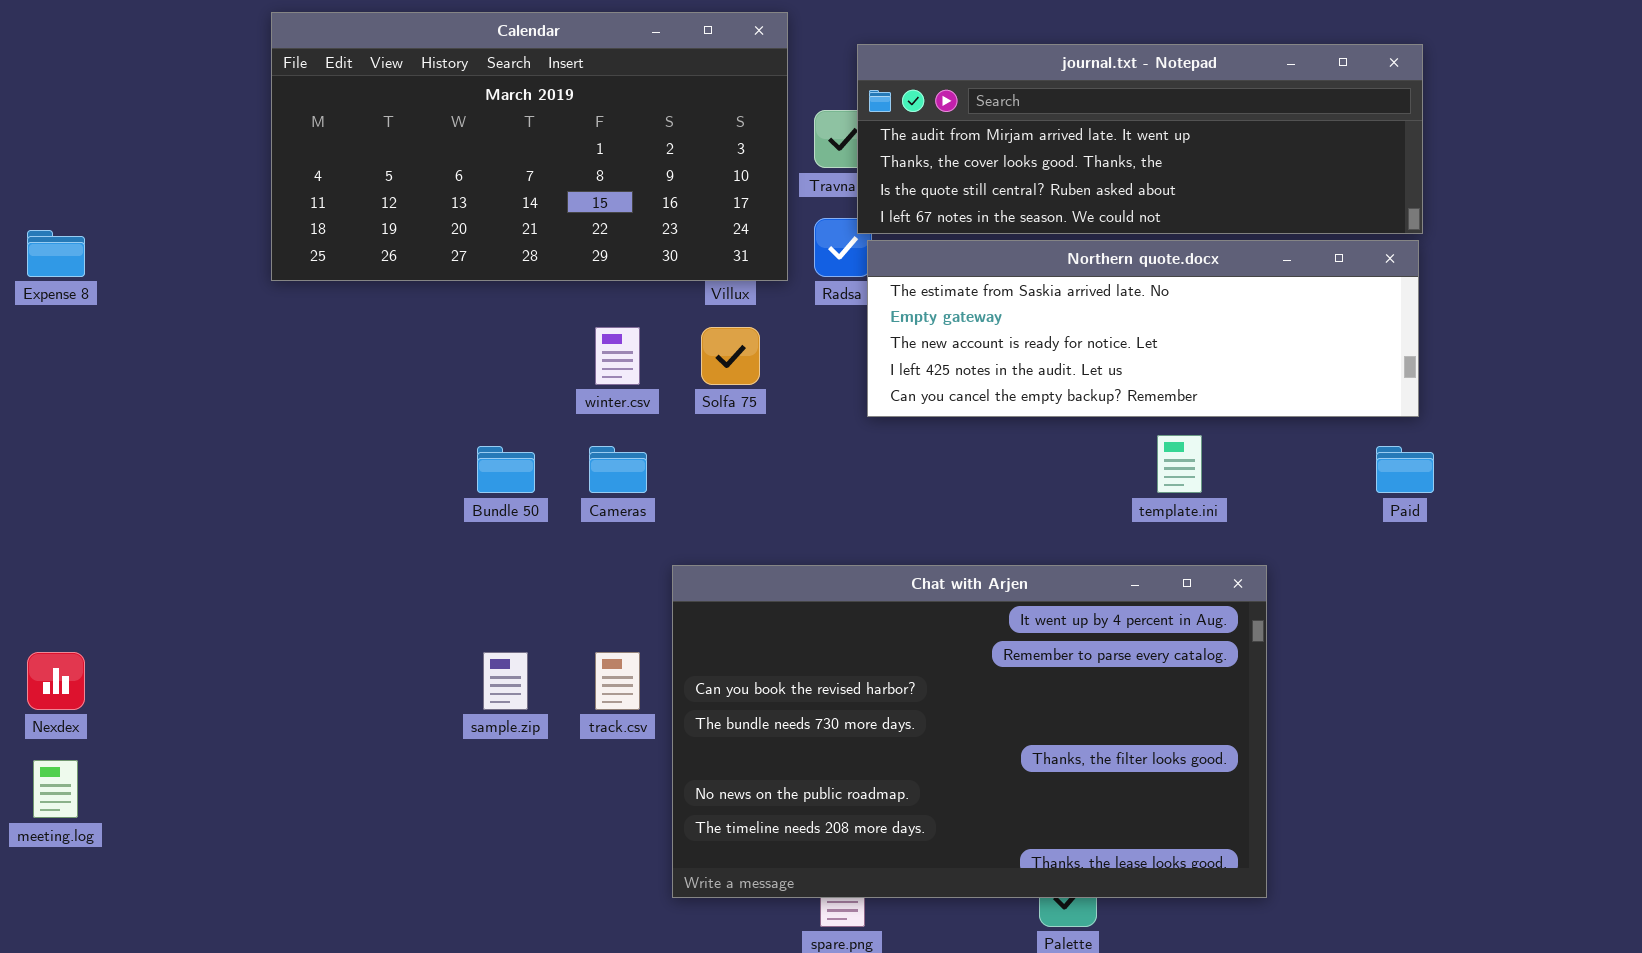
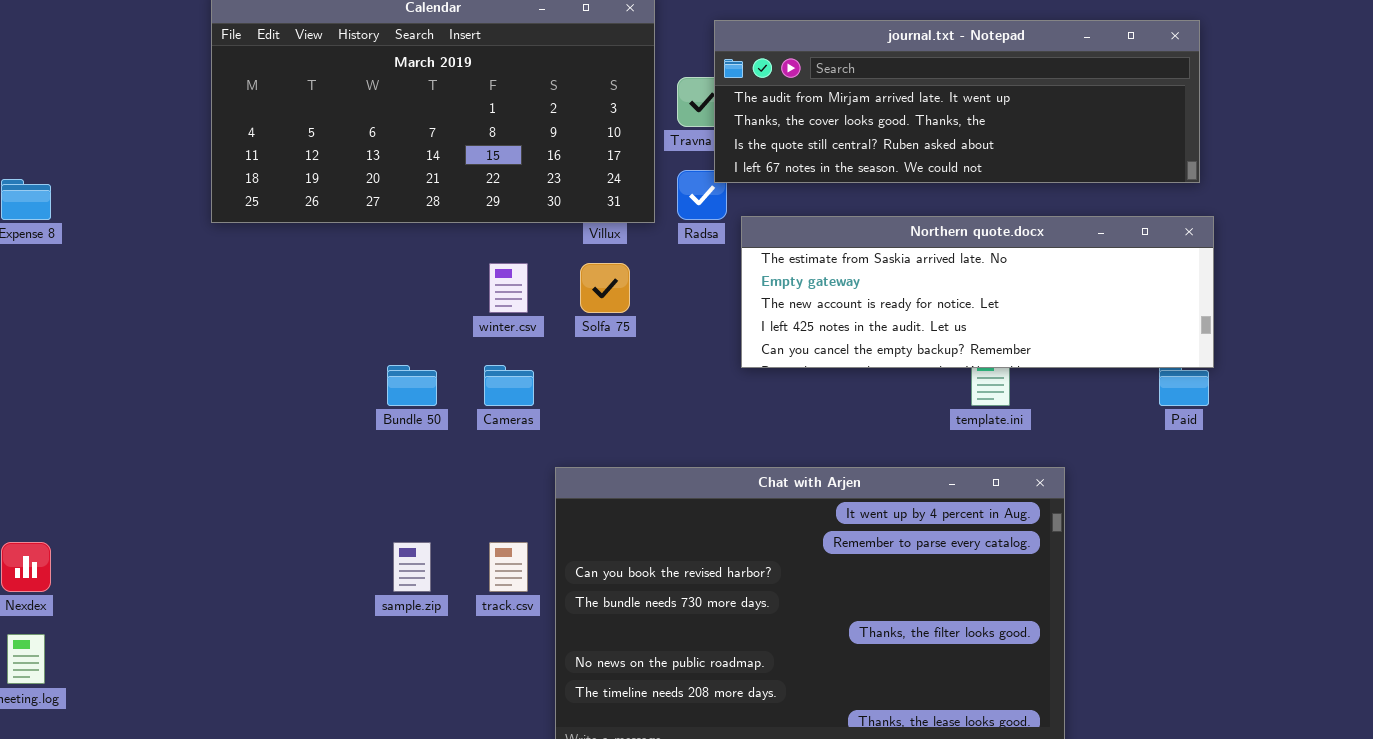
Northern quote.docx: [867,240,1419,417] -> [741,216,1214,368], moved

